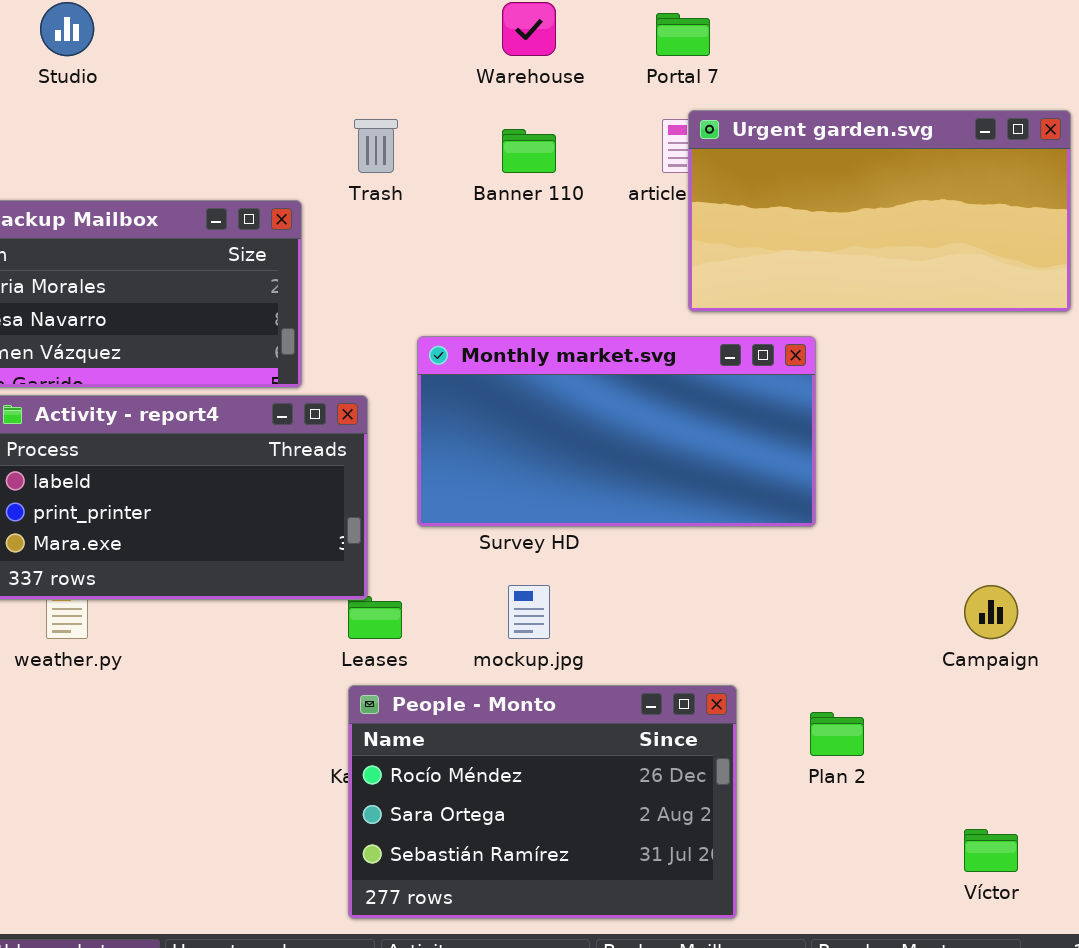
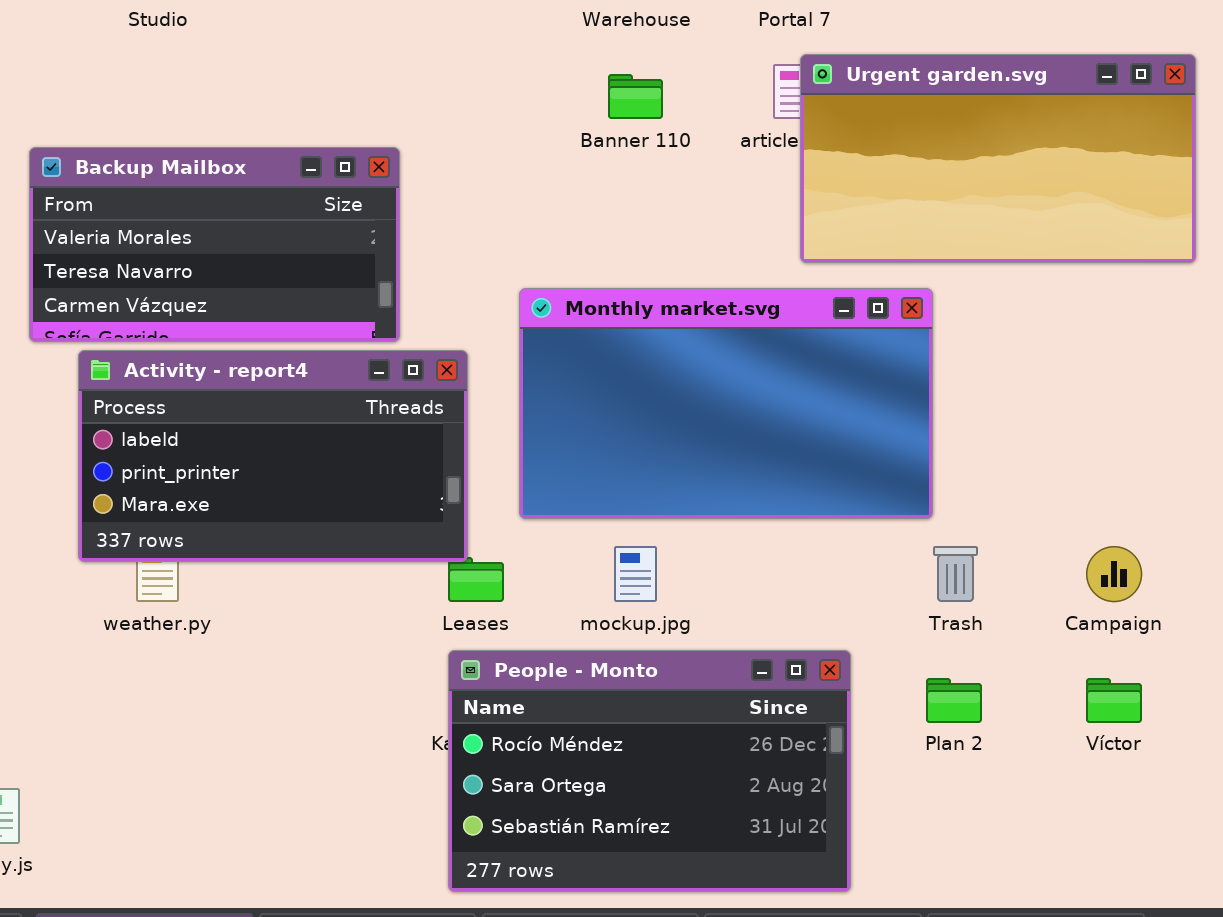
Trash: [354,119,398,173] -> [933,546,978,602], moved
Monthly market.svg: [417,336,816,527] -> [519,288,933,519], resized
Víctor: [964,829,1018,872] -> [1086,678,1142,723], moved

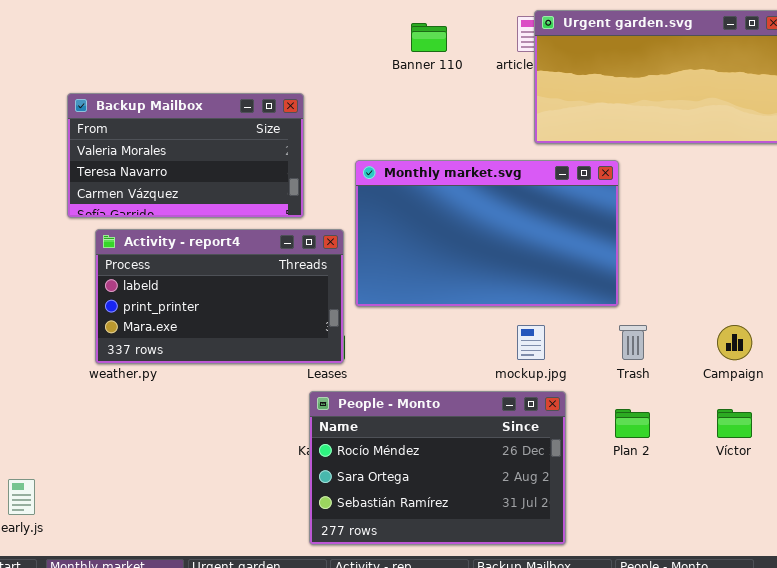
Backup Mailbox: [29,147,400,342] -> [67,93,304,218], moved
Activity - report4: [78,350,468,562] -> [95,229,344,364], moved
mockup.jpg: [614,546,657,602] -> [517,325,545,360], moved

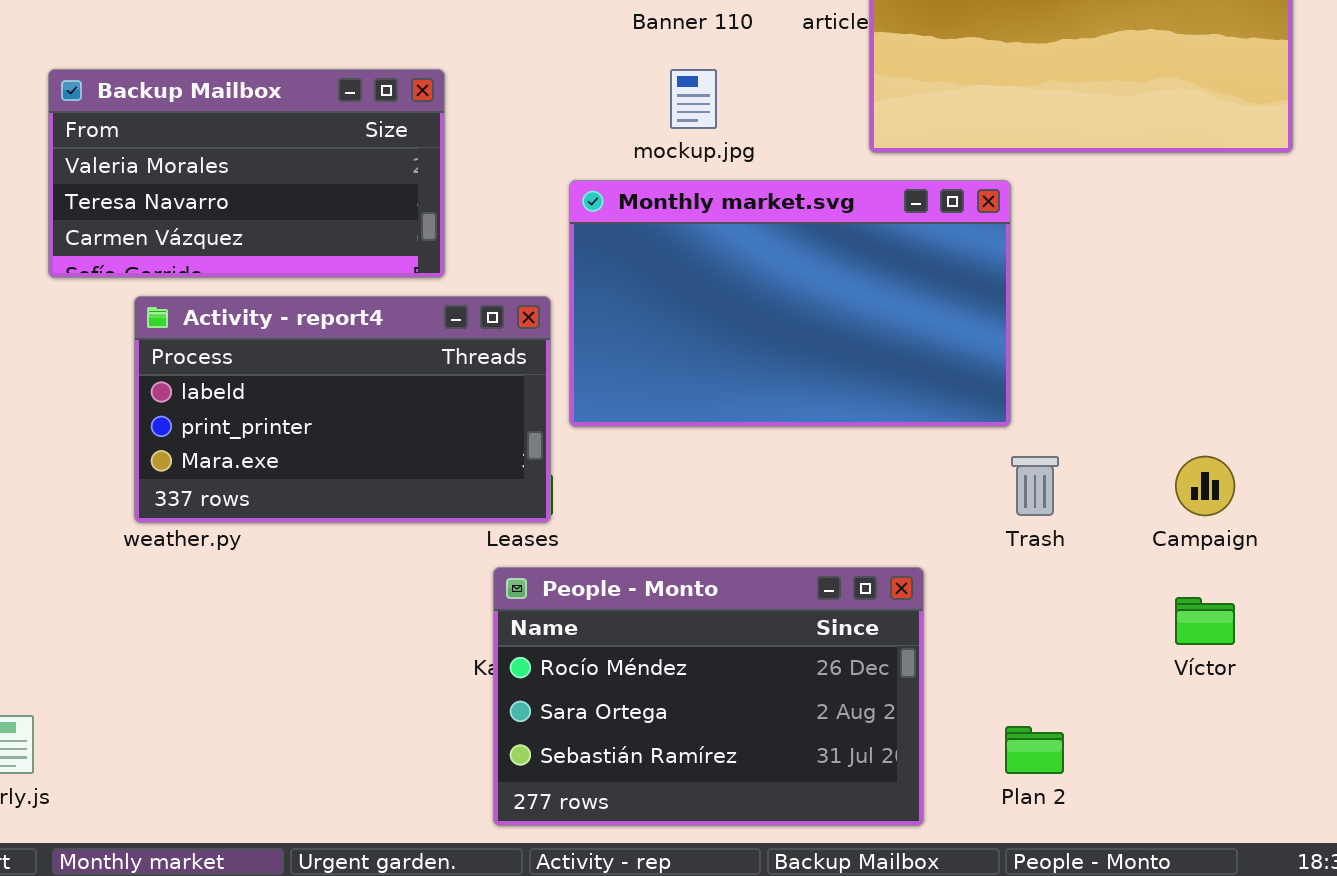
Backup Mailbox: [67,93,304,218] -> [48,69,445,278], moved
mockup.jpg: [517,325,545,360] -> [670,69,717,129], moved
Plan 2: [615,409,650,438] -> [1005,726,1064,774], moved

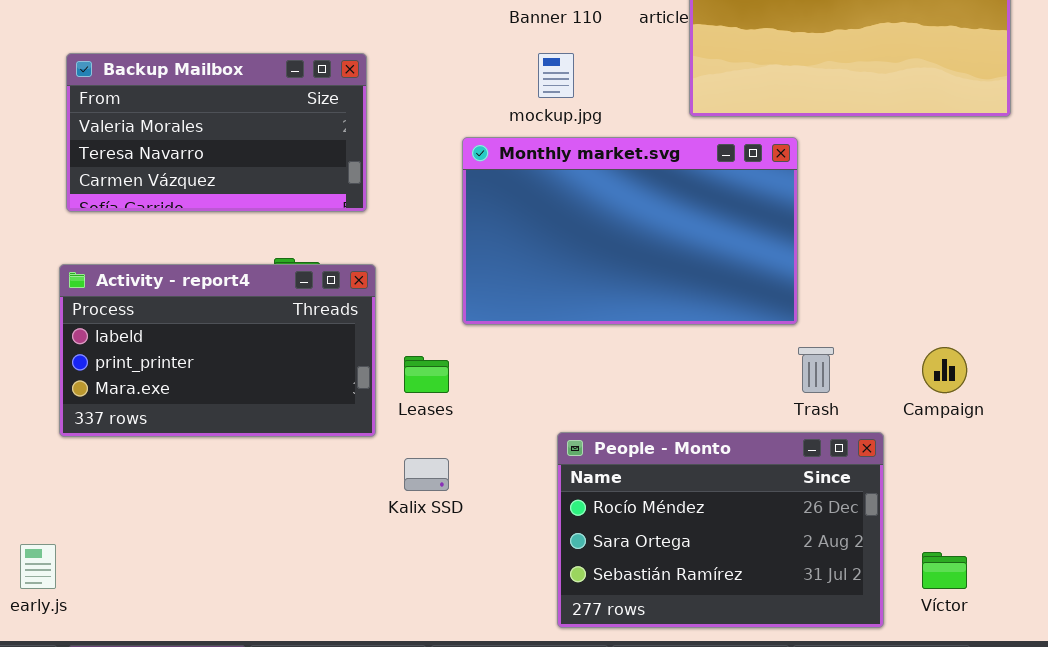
Activity - report4: [134,296,551,523] -> [59,264,376,437], moved
People - Monto: [493,567,924,826] -> [557,432,884,628], moved
Víctor: [1175,597,1235,645] -> [922,552,967,589], moved

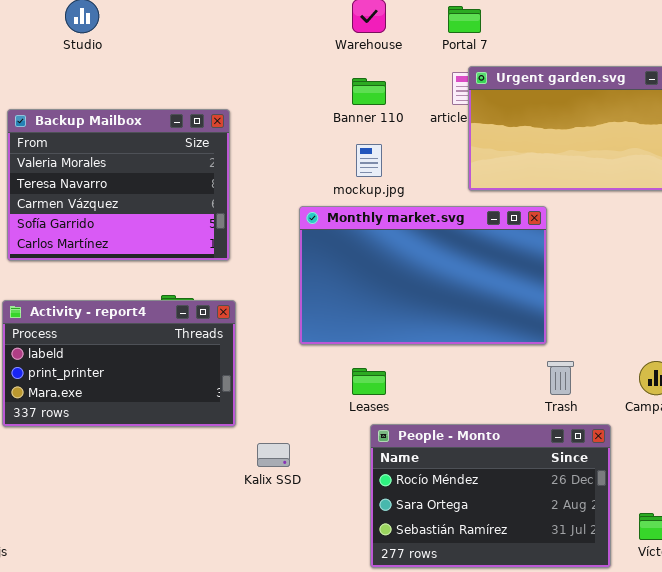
Backup Mailbox: [66,53,367,212] -> [7,109,230,261], resized
Leases: [404,356,449,393] -> [352,368,386,395], moved

